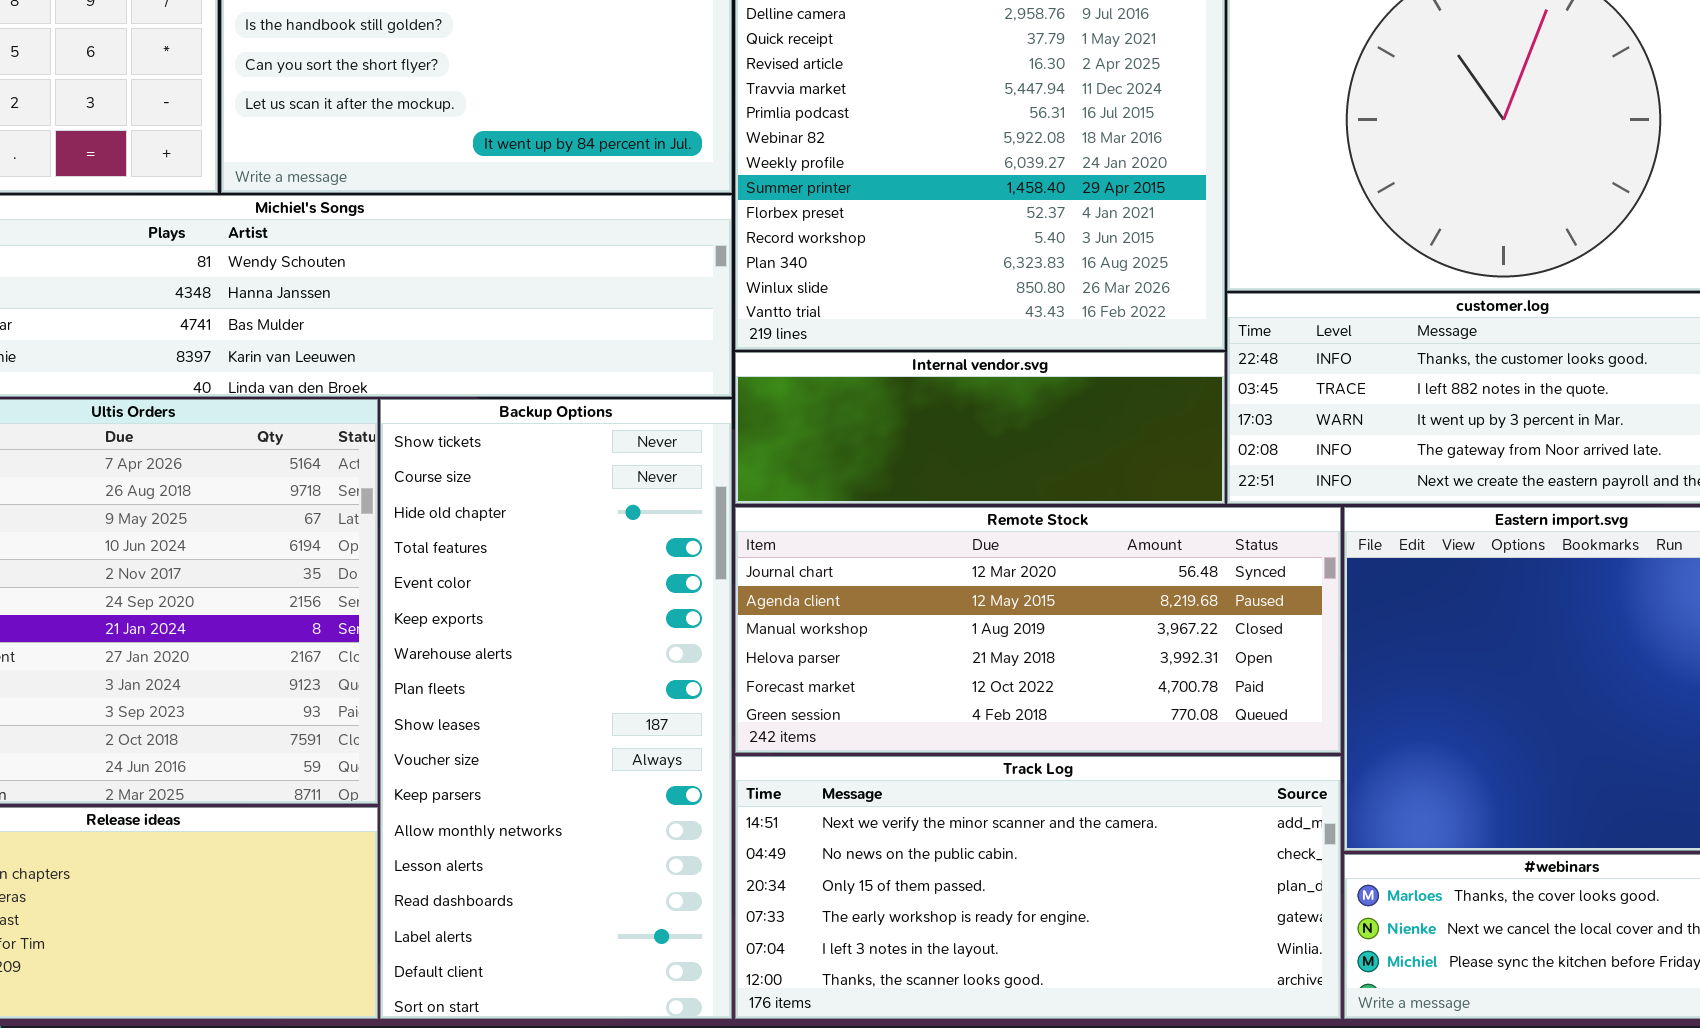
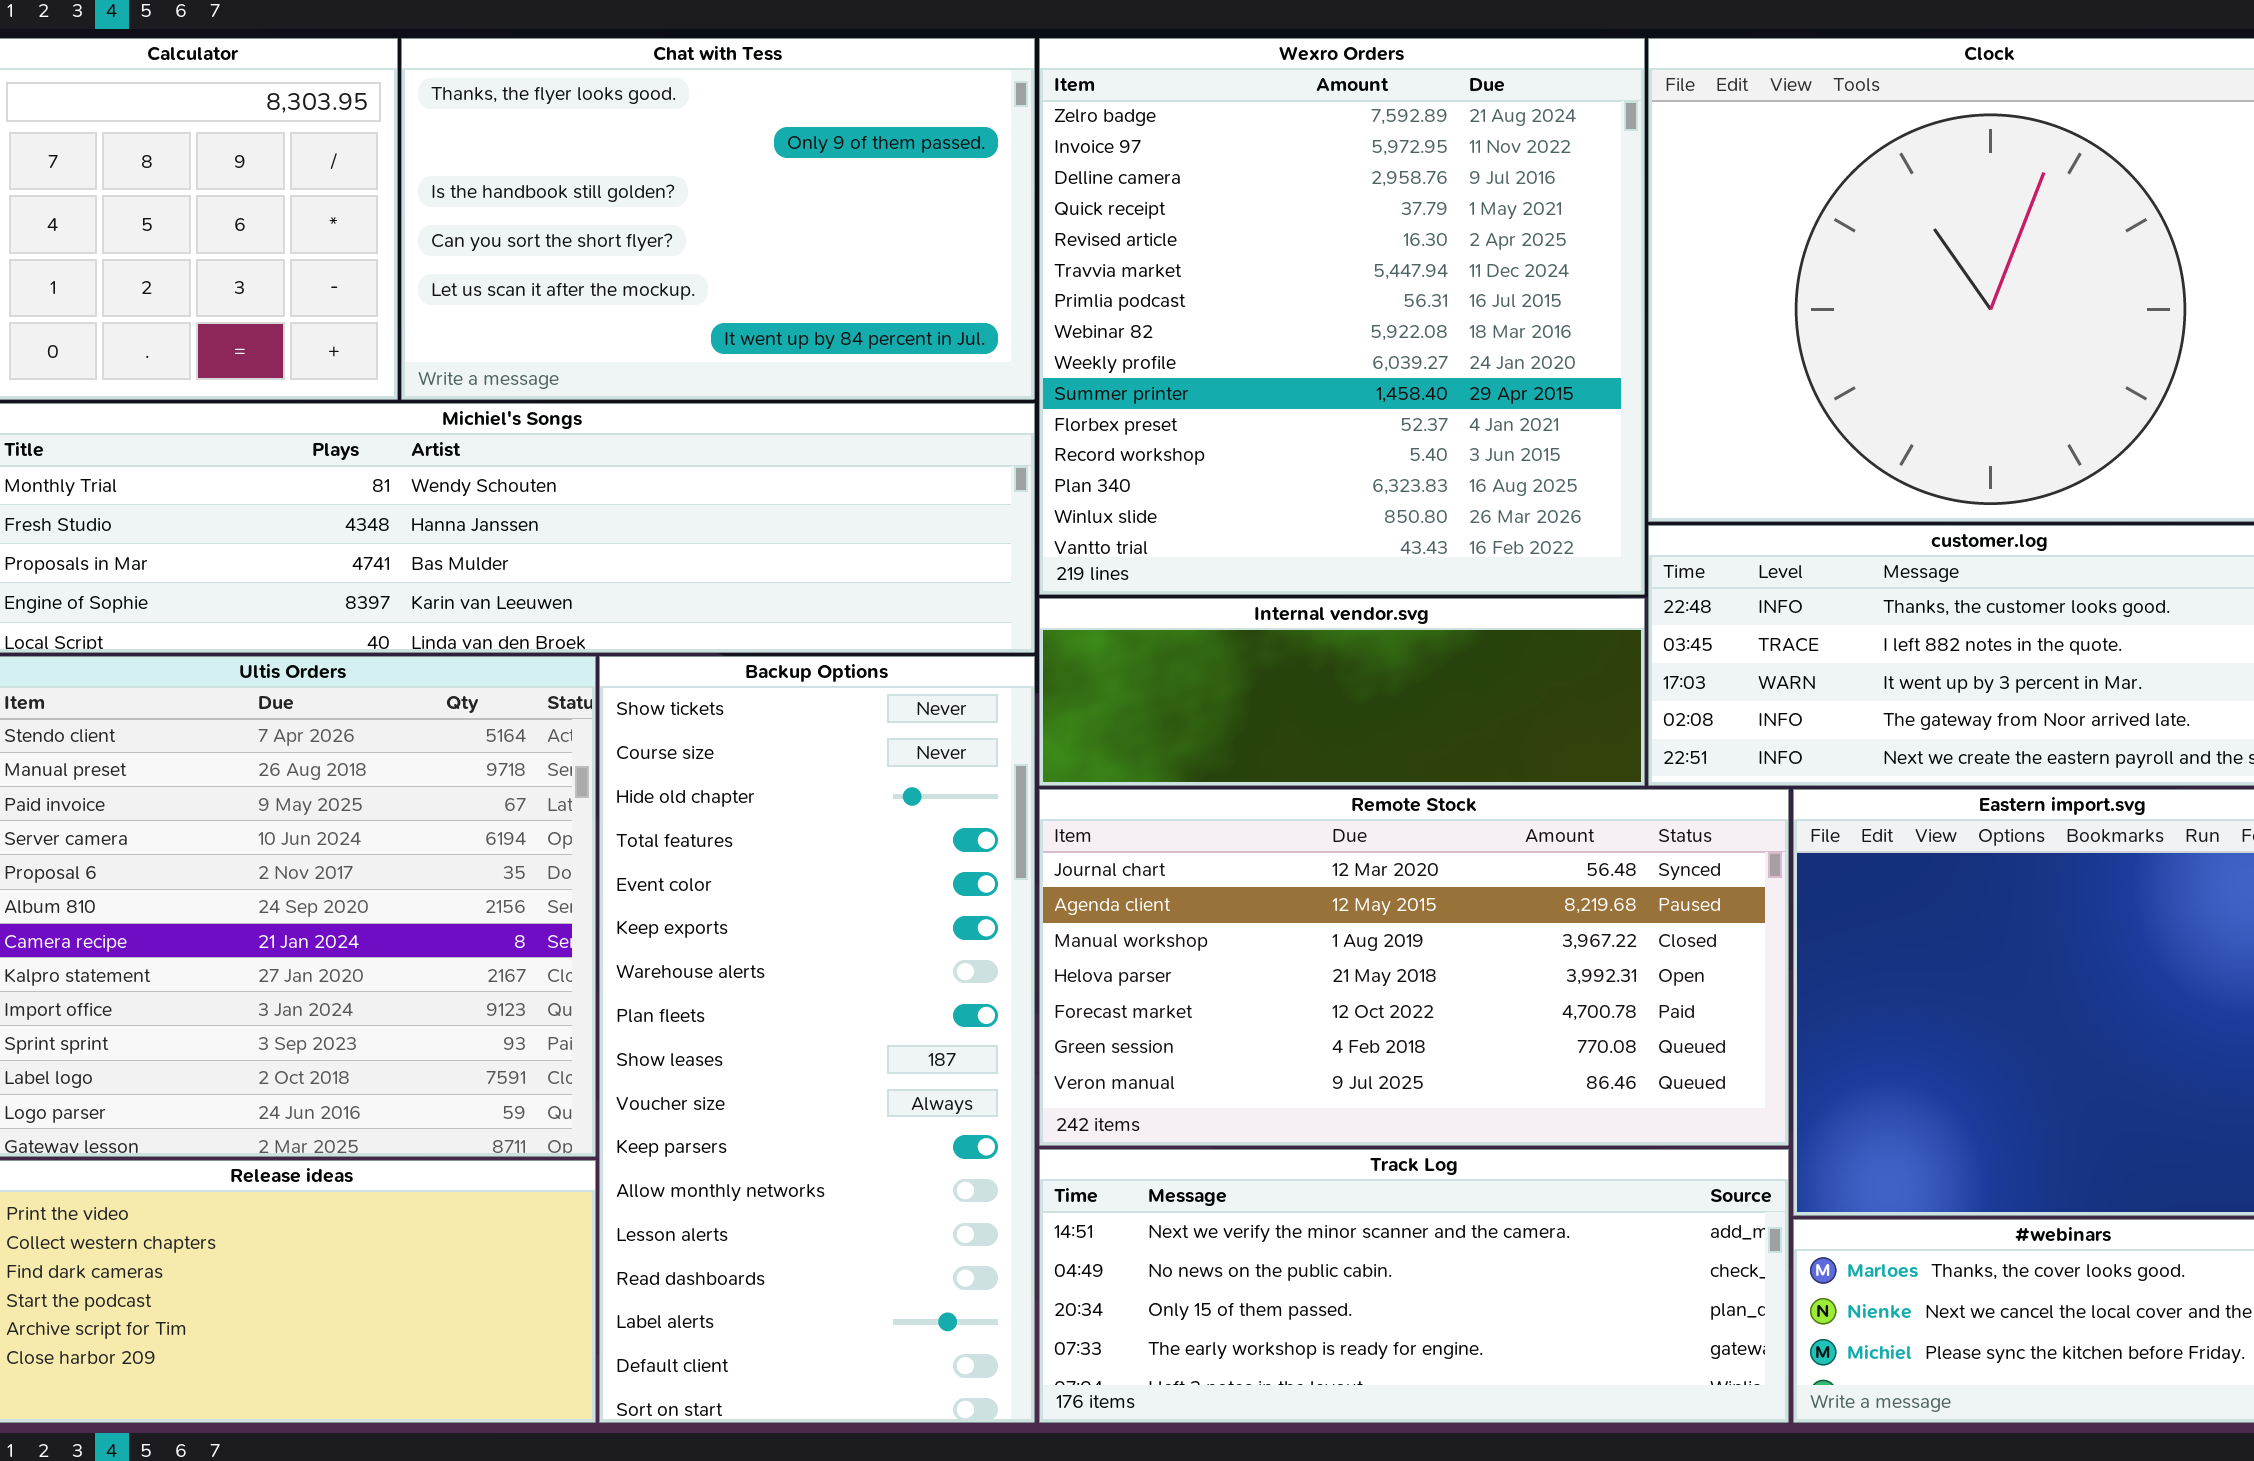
Remote Stock: [735,507,1341,753] -> [1039,789,1789,1146], resized
Track Log: [735,756,1341,1019] -> [1039,1149,1789,1423], resized

